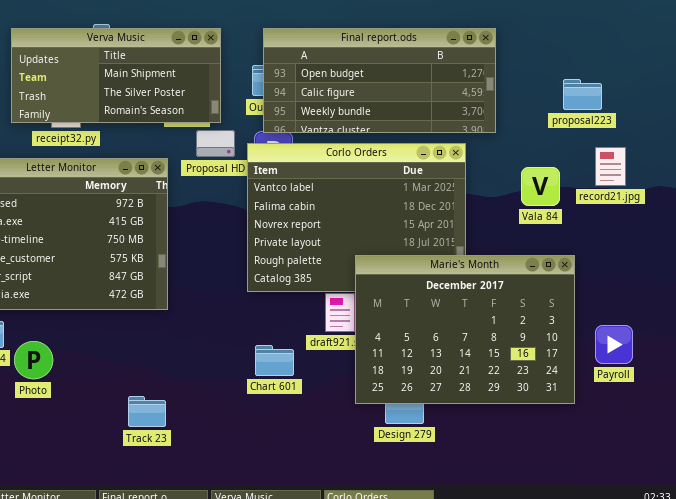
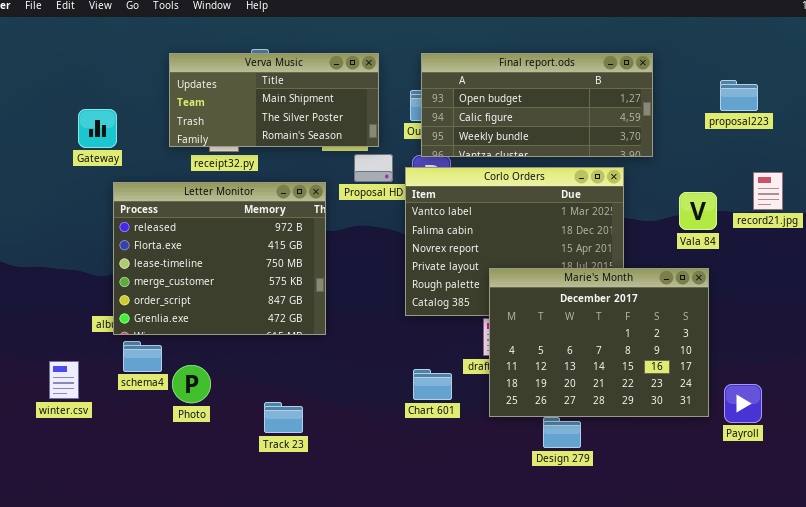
proposal223: [563,79,602,110] -> [720,80,758,111], moved
Marie's Month: [355,255,575,404] -> [489,268,709,417], moved
Payroll: [595,325,633,364] -> [724,384,762,423], moved
Track 23: [128,396,166,427] -> [264,402,303,433], moved

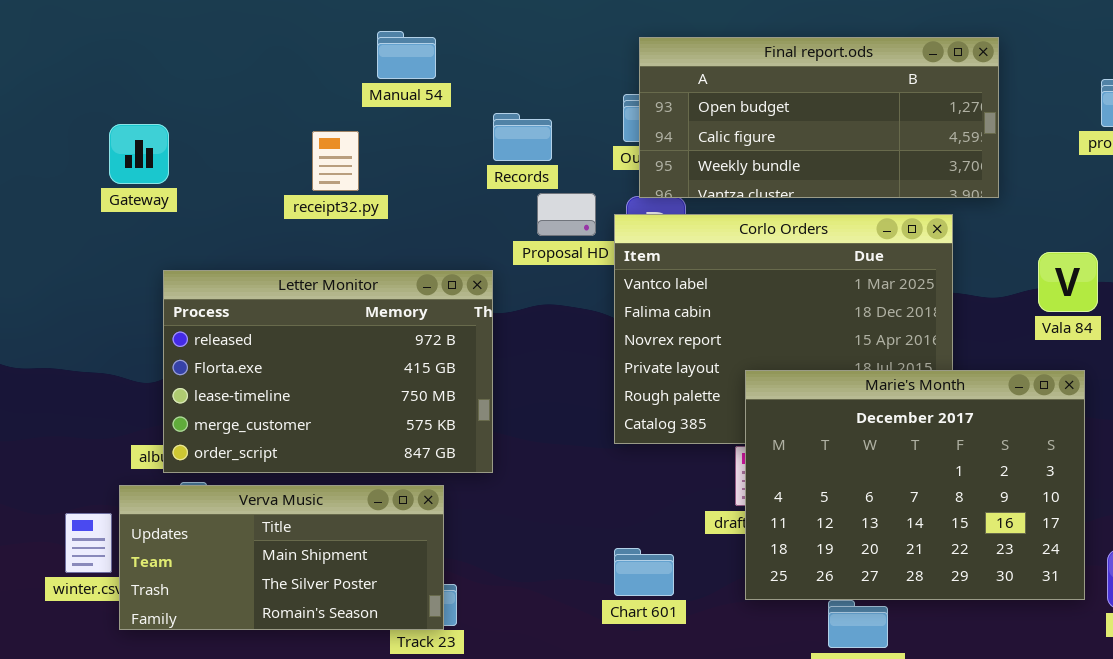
Verva Music: [169,53,379,147] -> [119,485,444,630], moved
Letter Monitor: [113,182,326,335] -> [163,270,493,473], resized
Chart 601: [413,369,452,400] -> [614,548,674,596], moved

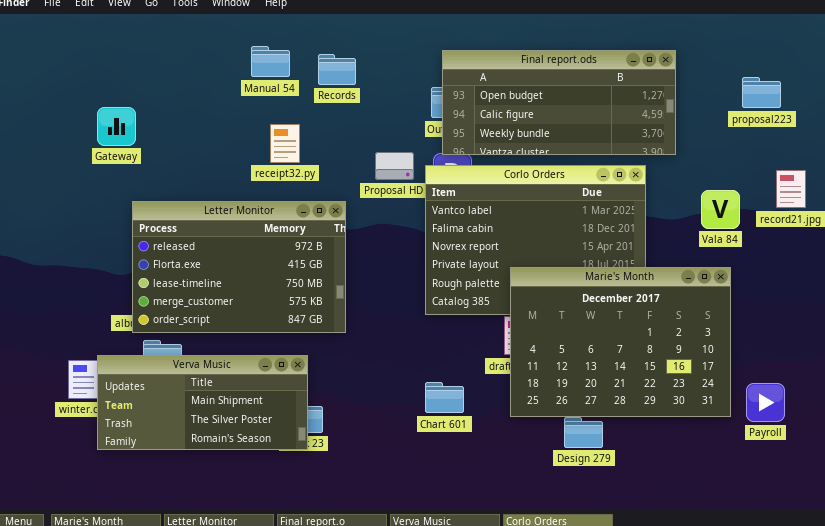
Manual 54: [377,31,436,79] -> [251,46,290,77], moved
Records: [493,113,552,161] -> [318,54,356,85], moved
receipt32.py: [312,131,359,191] -> [270,124,300,163], moved
Verva Music: [119,485,444,630] -> [97,355,308,450], moved

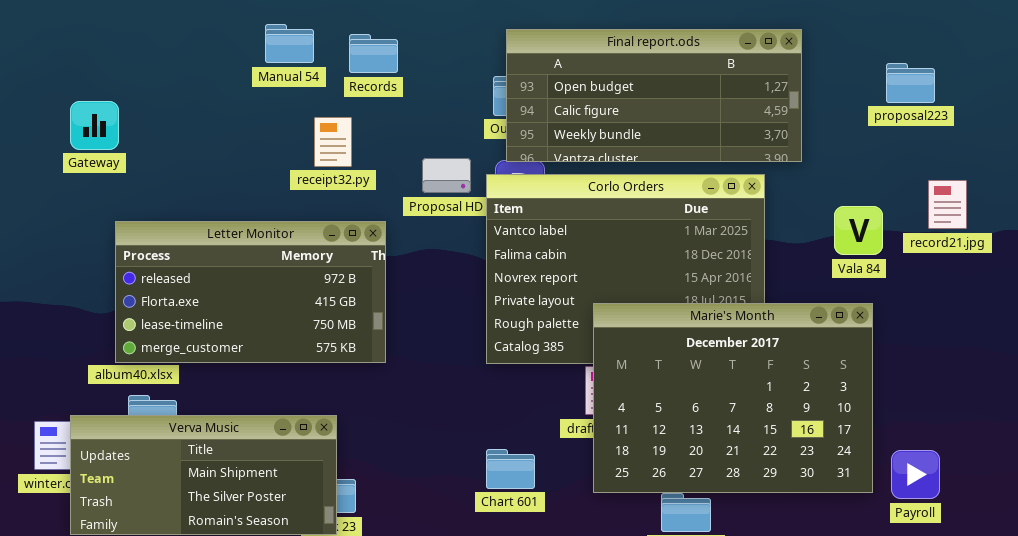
receipt32.py: [270,124,300,163] -> [314,117,352,167], moved
Letter Monitor: [132,201,346,333] -> [115,221,386,363], resized

